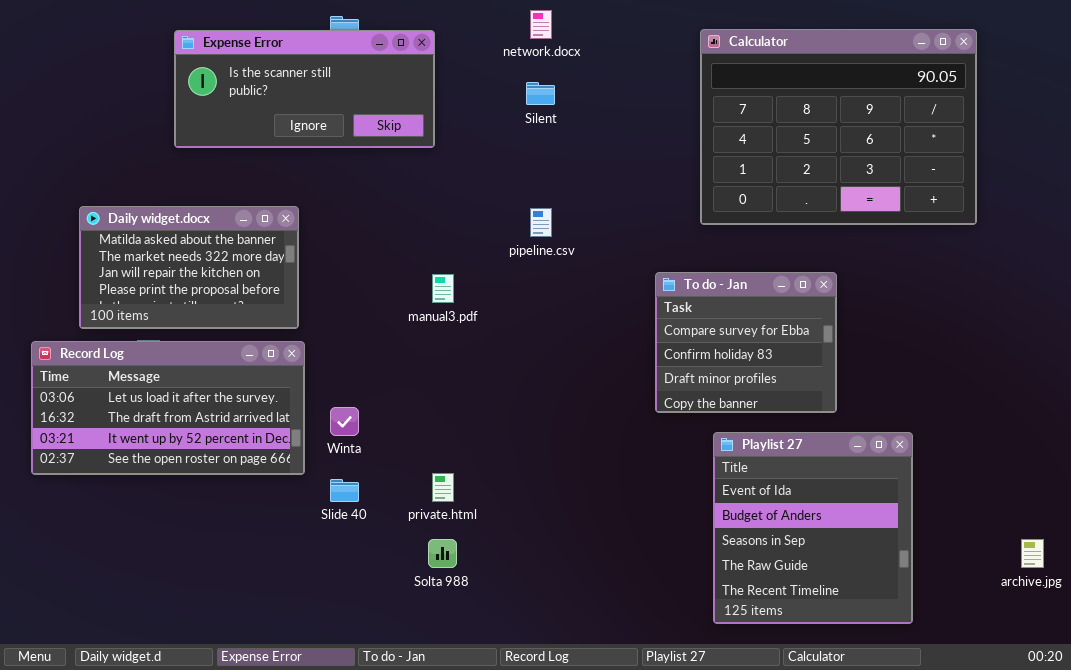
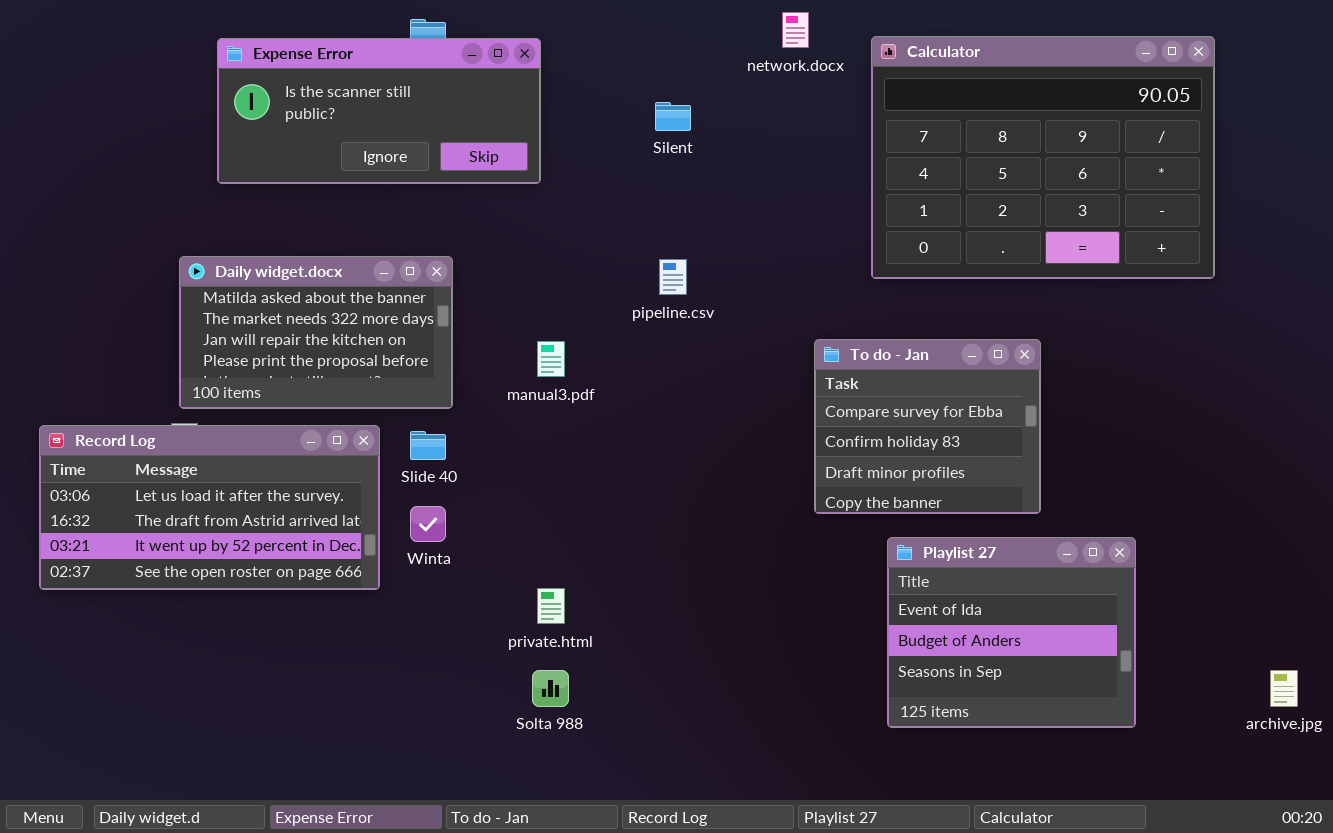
network.docx: [530,10,552,39] -> [782,12,809,48], moved
Daily widget.docx: [79,206,299,329] -> [179,256,453,409], moved
Playlist 27: [713,432,913,624] -> [887,537,1136,728], resized
Slide 40: [330,479,359,502] -> [410,431,446,460], moved

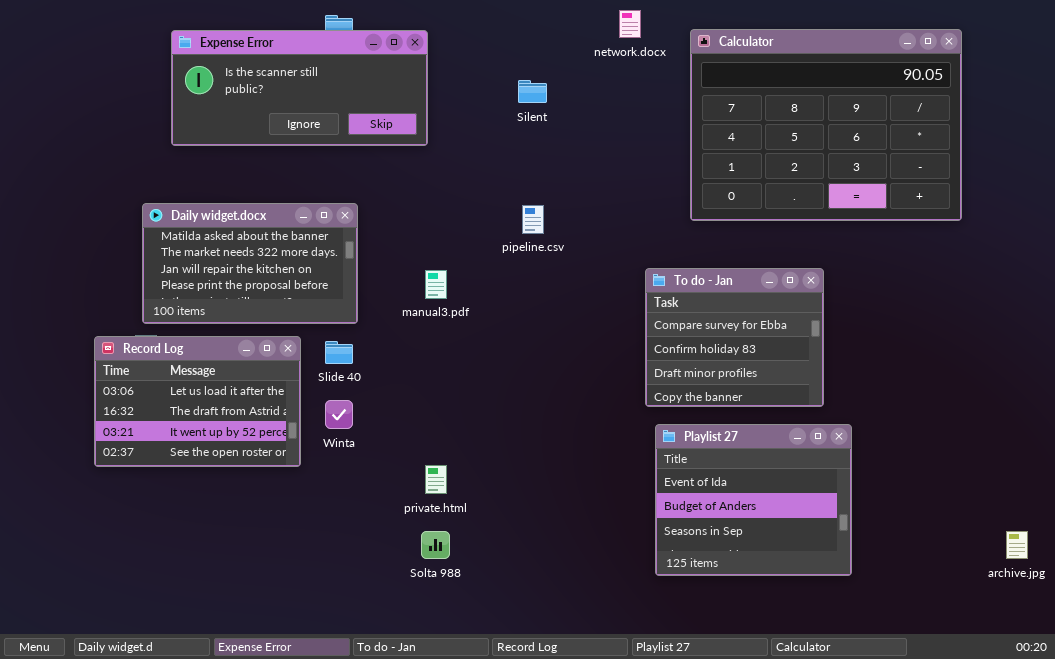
Record Log: [39,425,380,590] -> [94,336,301,467], resized
Playlist 27: [887,537,1136,728] -> [655,424,852,576], moved

